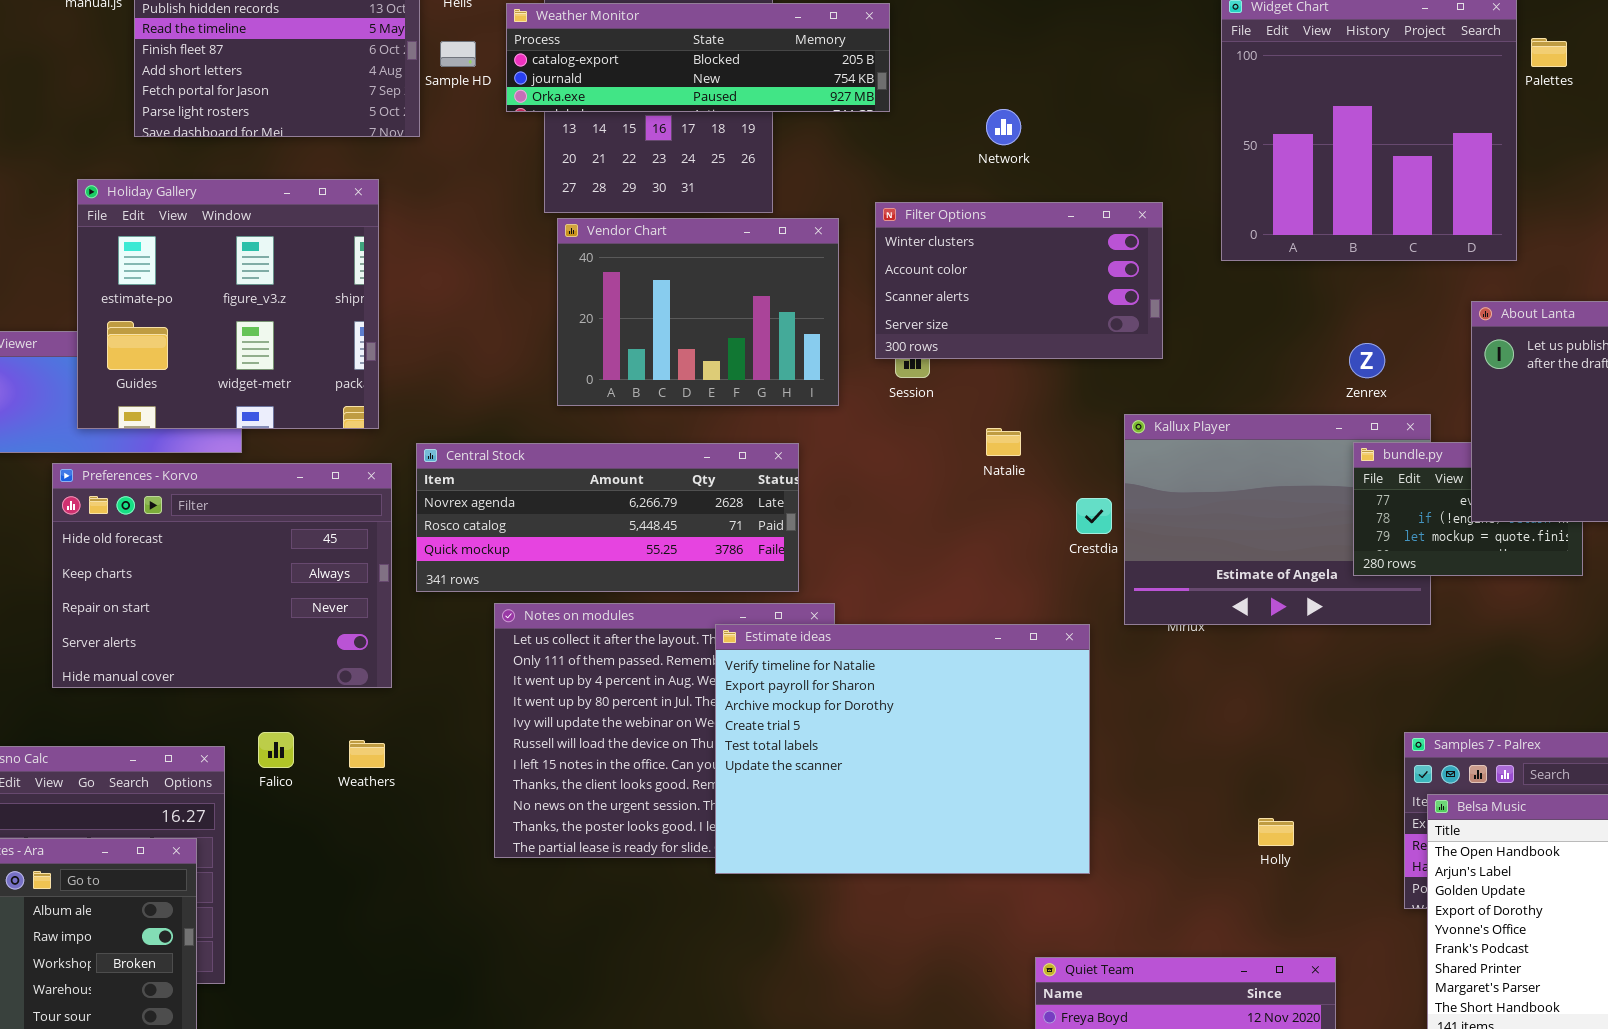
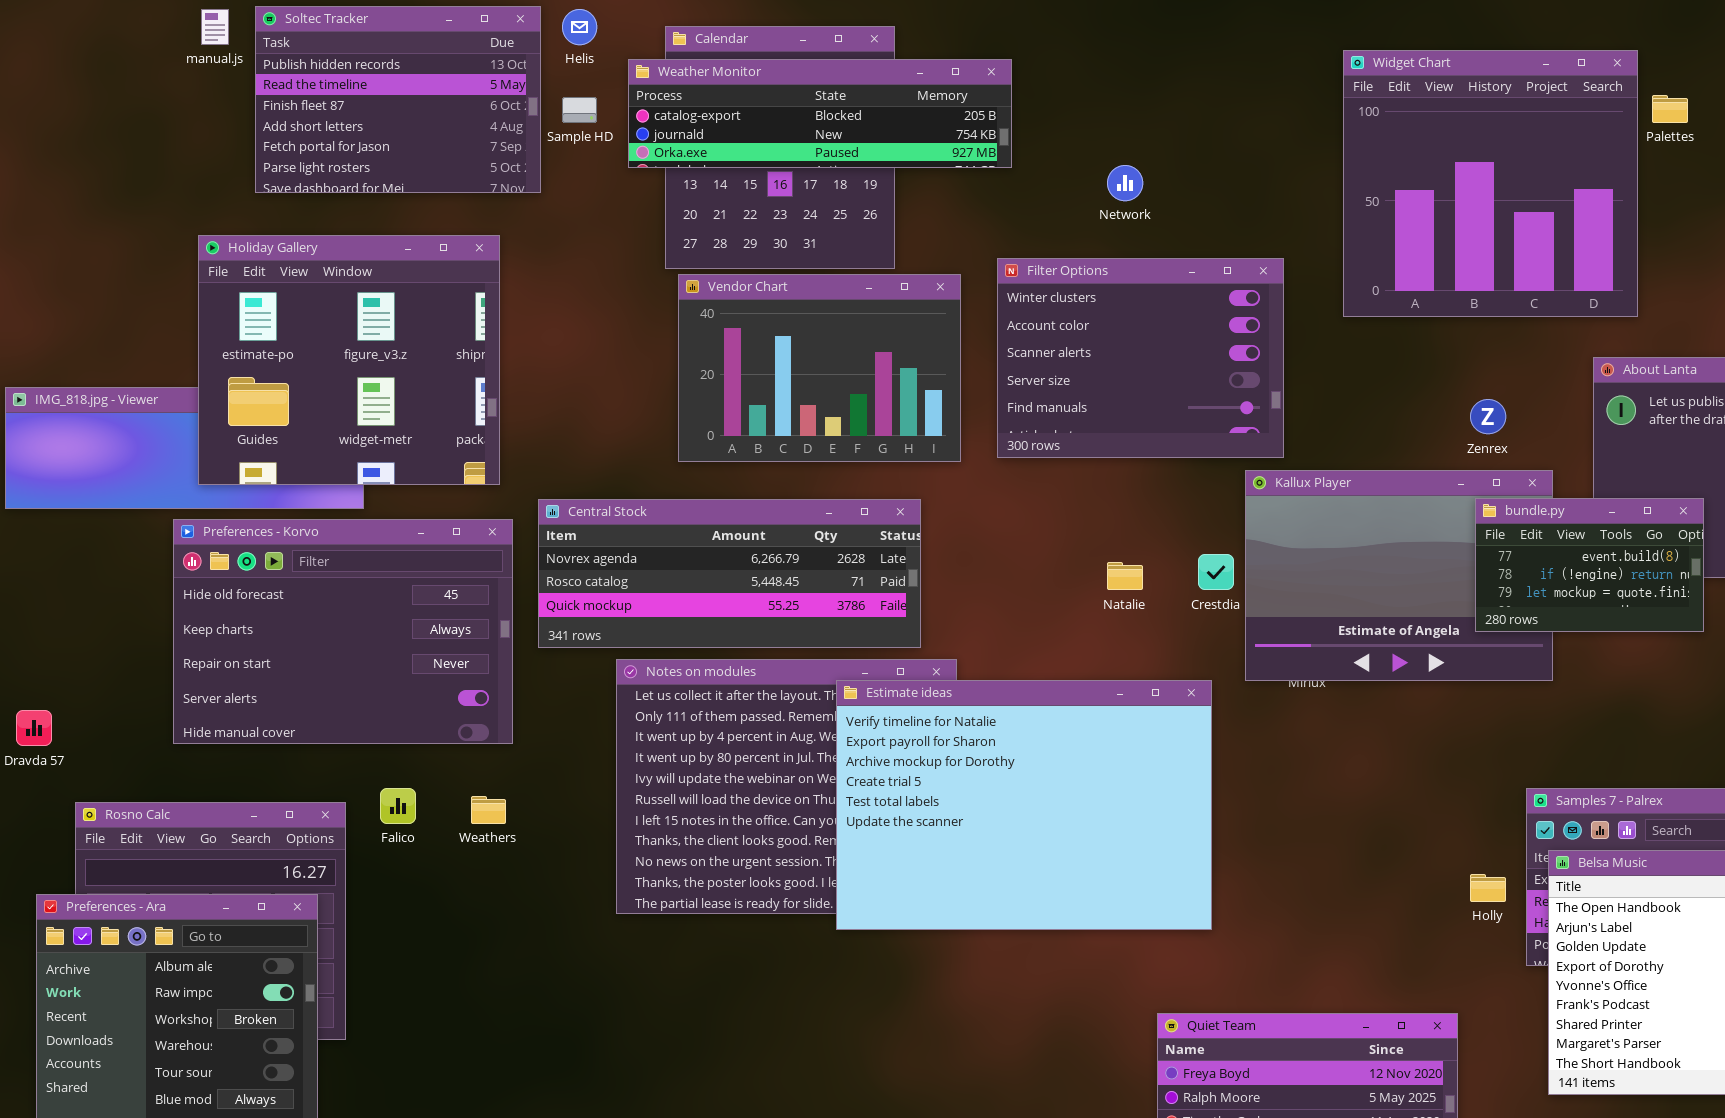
Filter Options: [875,202,1163,359] -> [997,258,1284,458], resized
Natalie: [986,428,1021,456] -> [1107,562,1143,590], moved
bundle.py: [1353,442,1583,576] -> [1475,498,1704,632], raised
Holly: [1258,818,1294,846] -> [1470,874,1506,902], moved

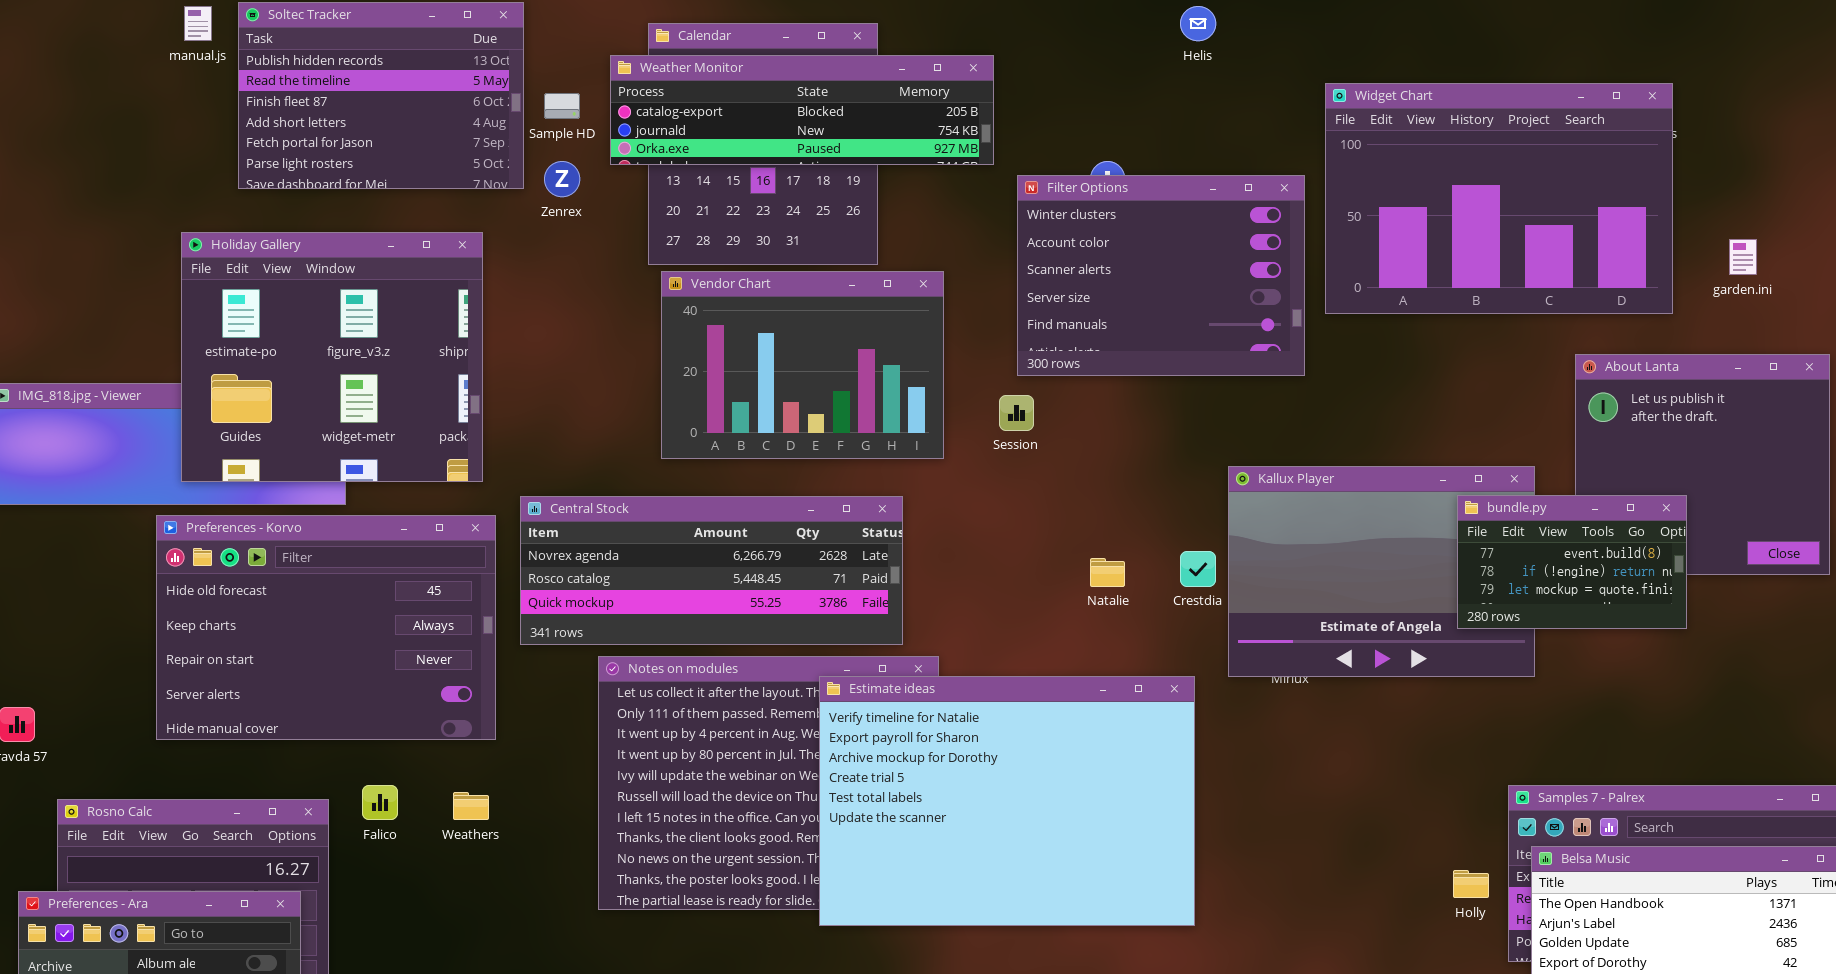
Helis: [562,9,597,45] -> [1180,6,1216,41], moved
Widget Chart: [1343,50,1638,317] -> [1325,83,1673,314], resized
Filter Options: [997,258,1284,458] -> [1017,175,1305,376], moved
Zenrex: [1470,399,1506,434] -> [544,161,580,197], moved

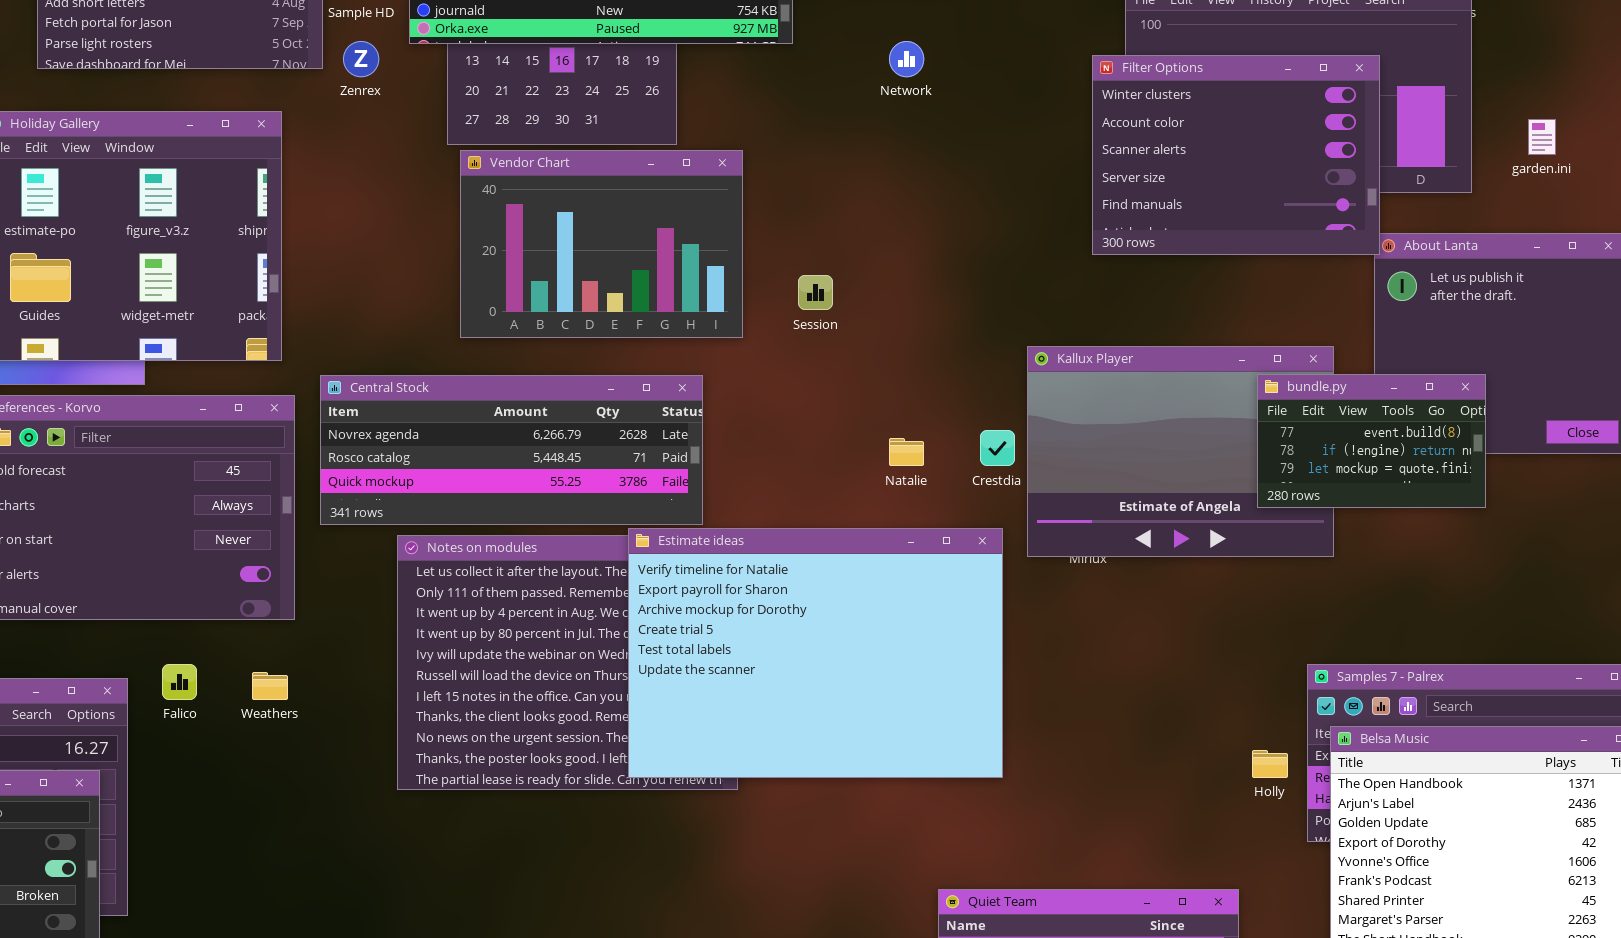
Filter Options: [1017,175,1305,376] -> [1092,55,1380,255], moved
Estimate ideas: [819,676,1195,926] -> [628,528,1003,778], moved

